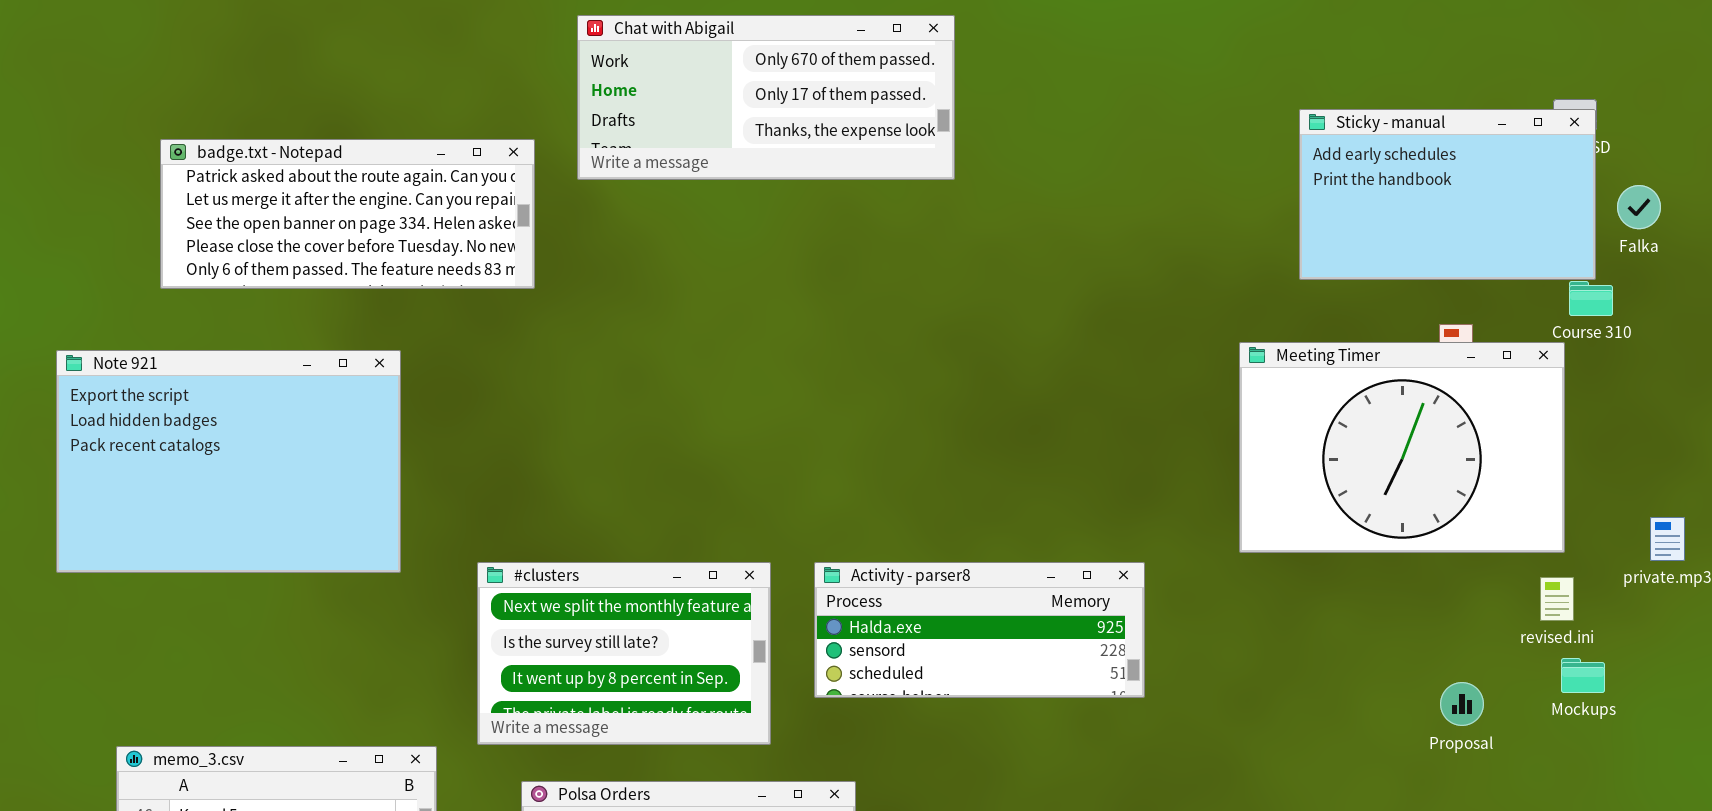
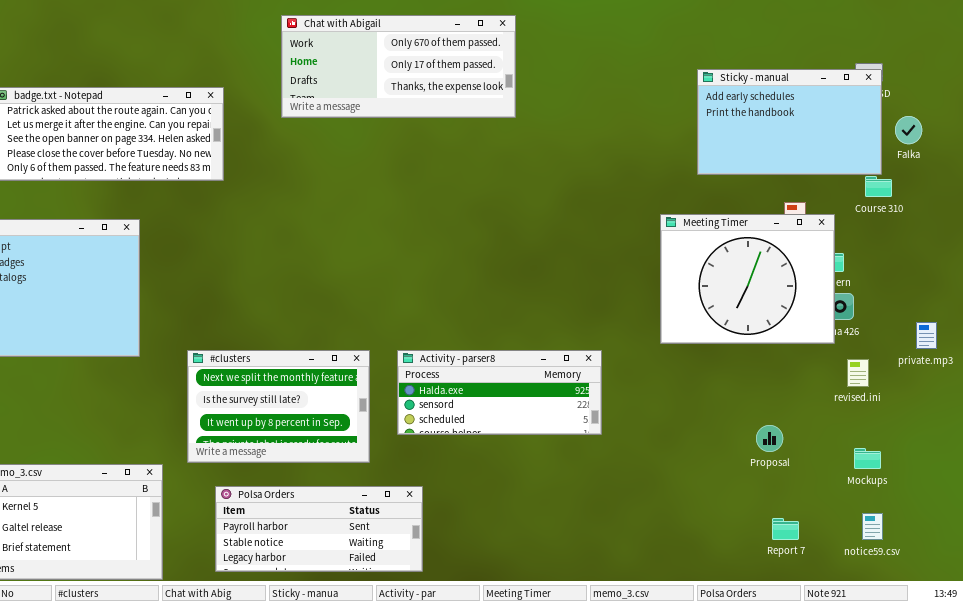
Chat with Abigail: [577,15,955,180] -> [281,15,516,118], moved
Meeting Timer: [1239,342,1565,553] -> [660,214,835,344], resized
Mockups: [1561,658,1605,693] -> [854,448,881,469], moved
Proposal: [1440,682,1484,726] -> [756,425,783,452], moved

